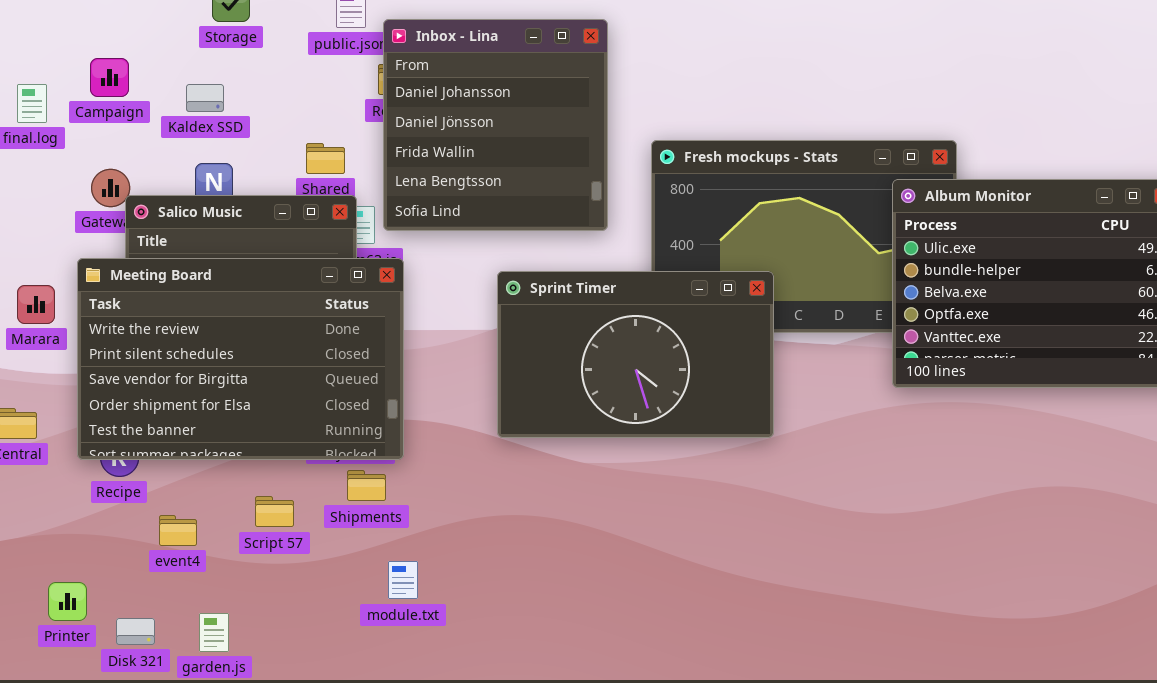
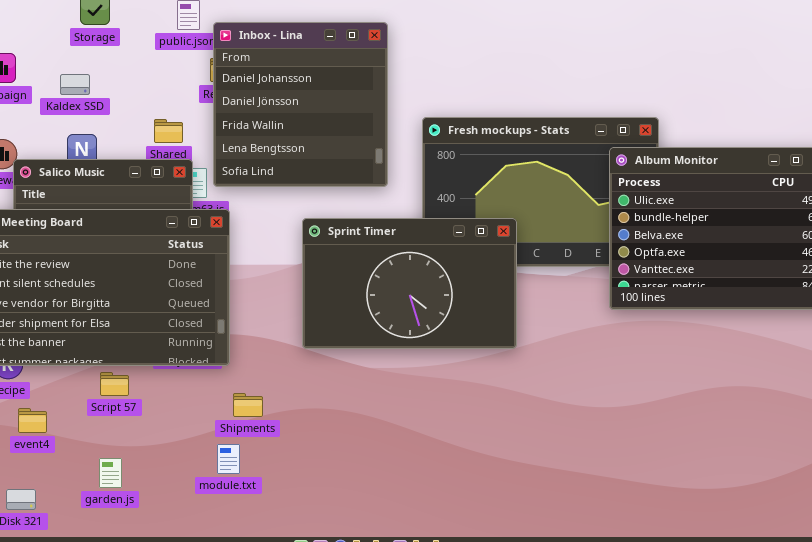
Shipments: [347,470,386,501] -> [233,393,263,417], moved
Script 57: [255,496,294,527] -> [100,372,129,396], moved
event4: [159,515,197,546] -> [18,408,47,433], moved
garden.js: [199,613,229,652] -> [99,458,122,488], moved

